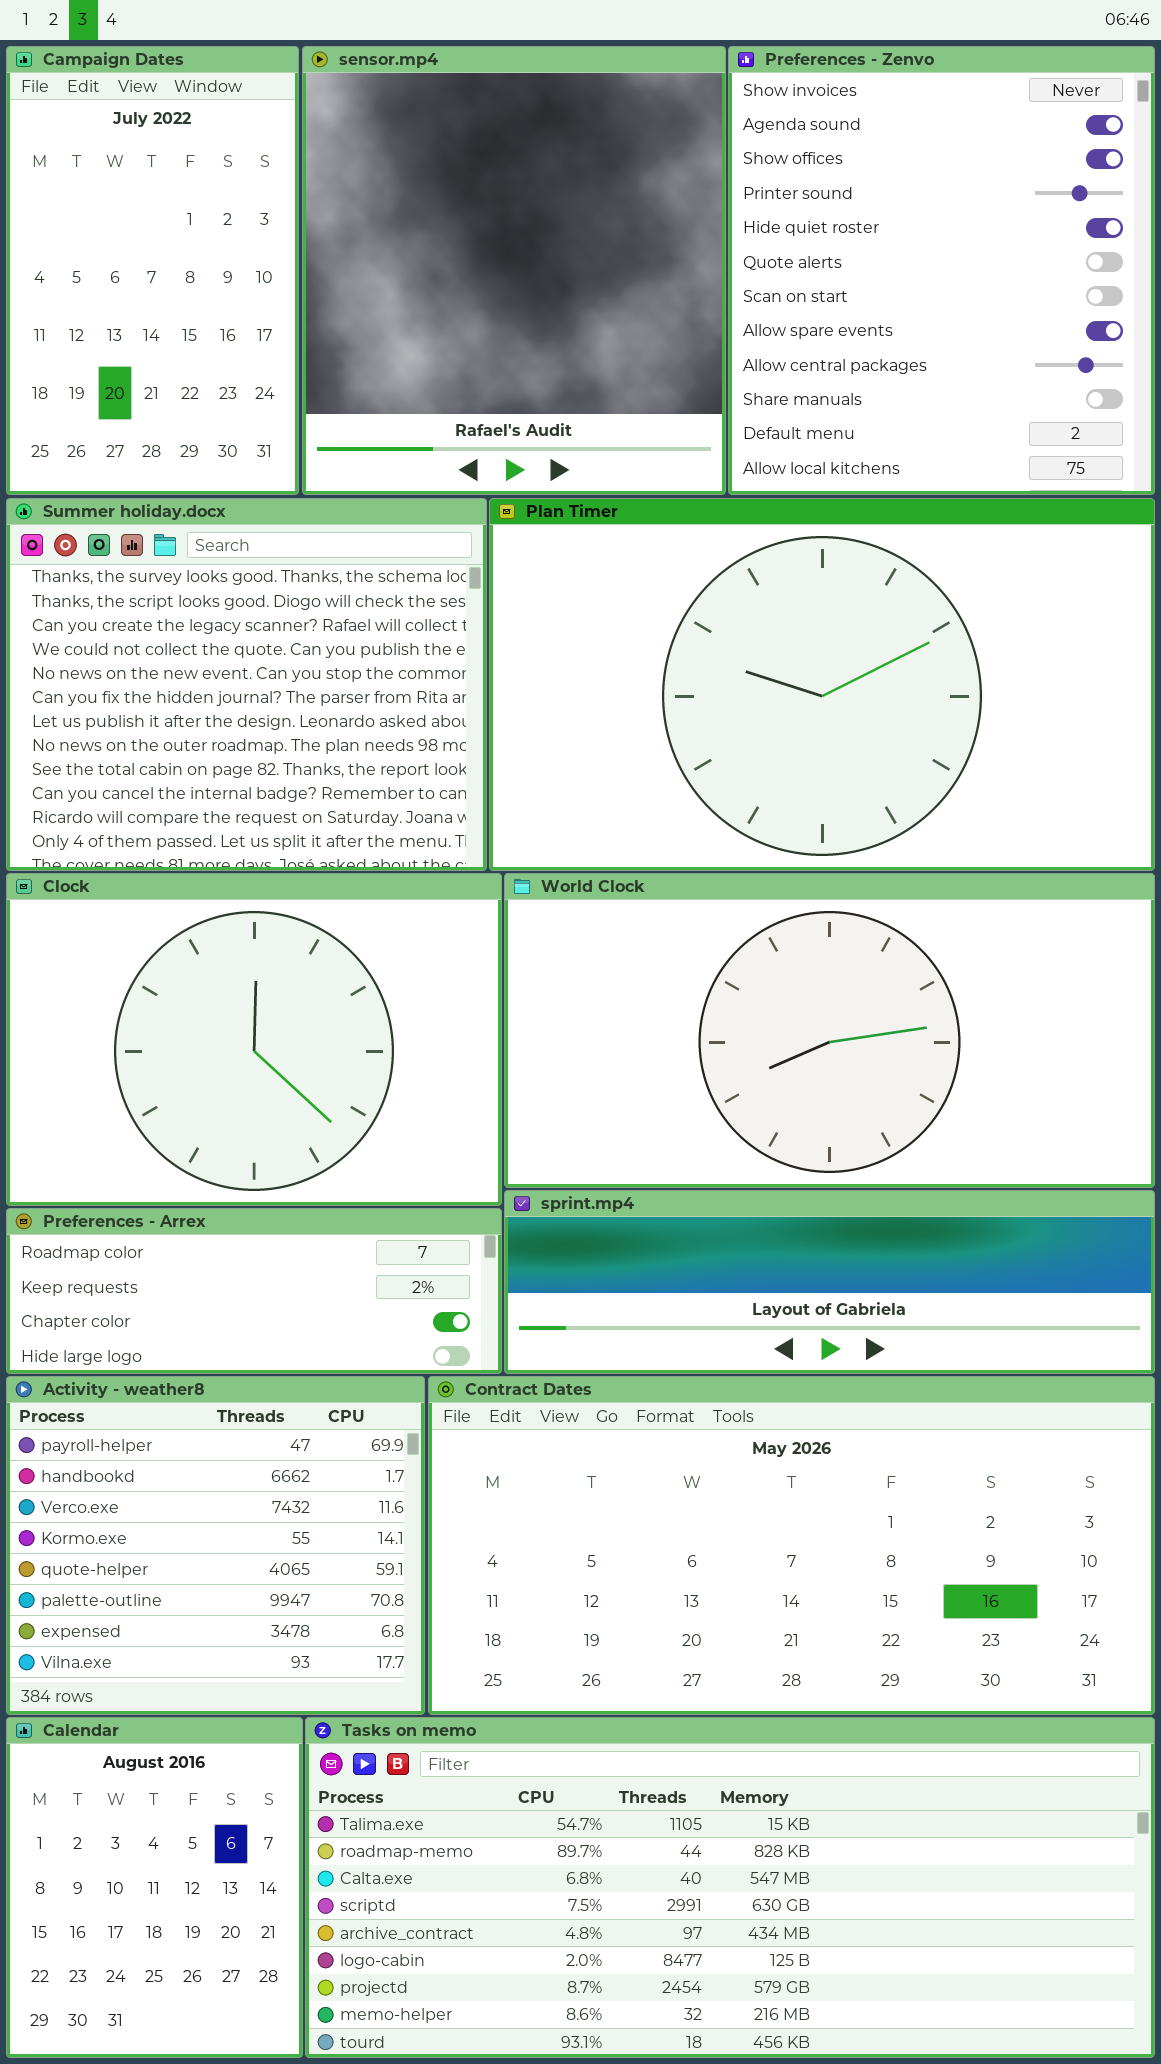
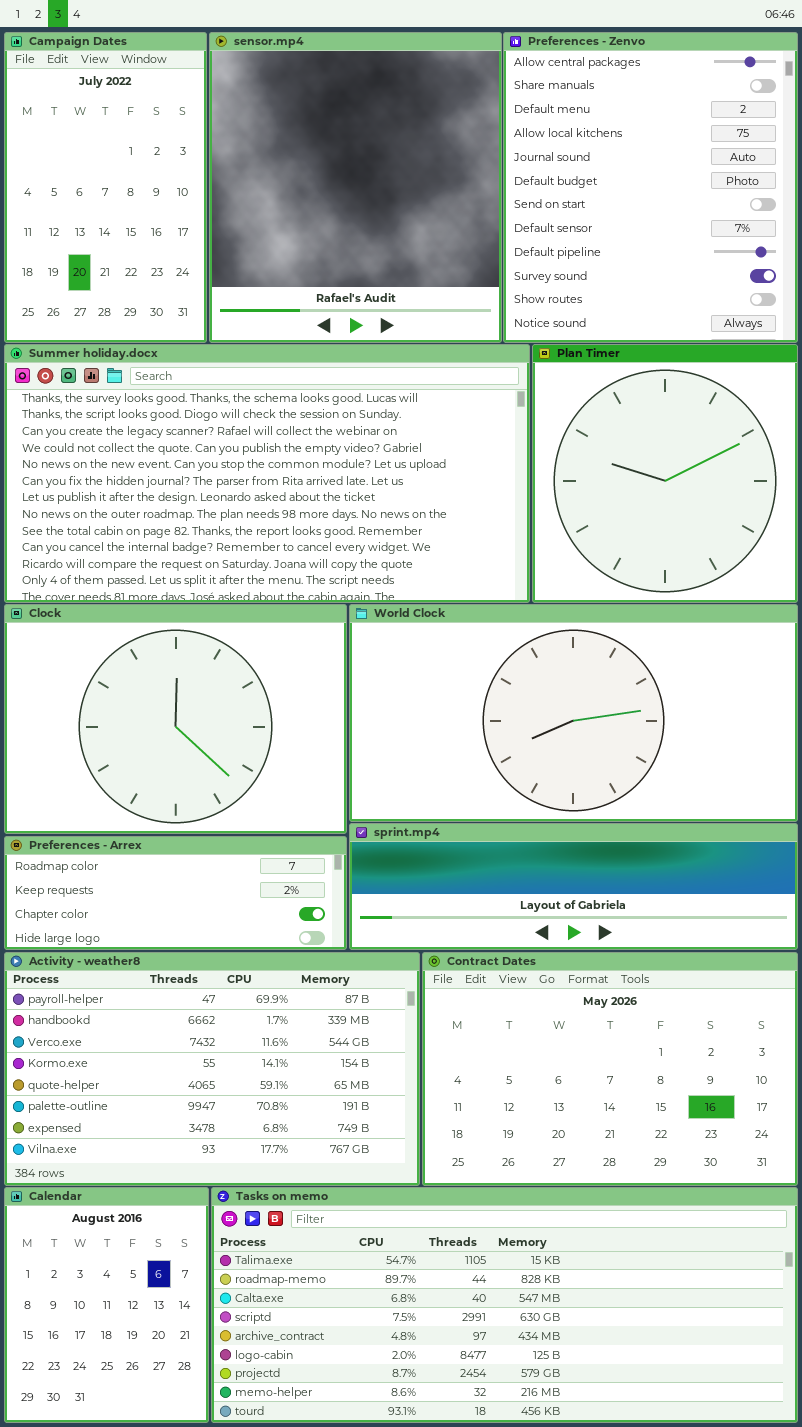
Preferences - Zenvo: [728,46,1155,495] -> [503,32,798,343], scrolled down 8 rows
Summer holiday.docx: [6,498,487,871] -> [4,344,530,603], resized
Plan Timer: [489,498,1155,871] -> [532,344,798,603], resized
Activity - weather8: [6,1376,425,1715] -> [4,952,420,1186], resized
Contract Dates: [428,1376,1155,1715] -> [422,952,798,1186], resized

